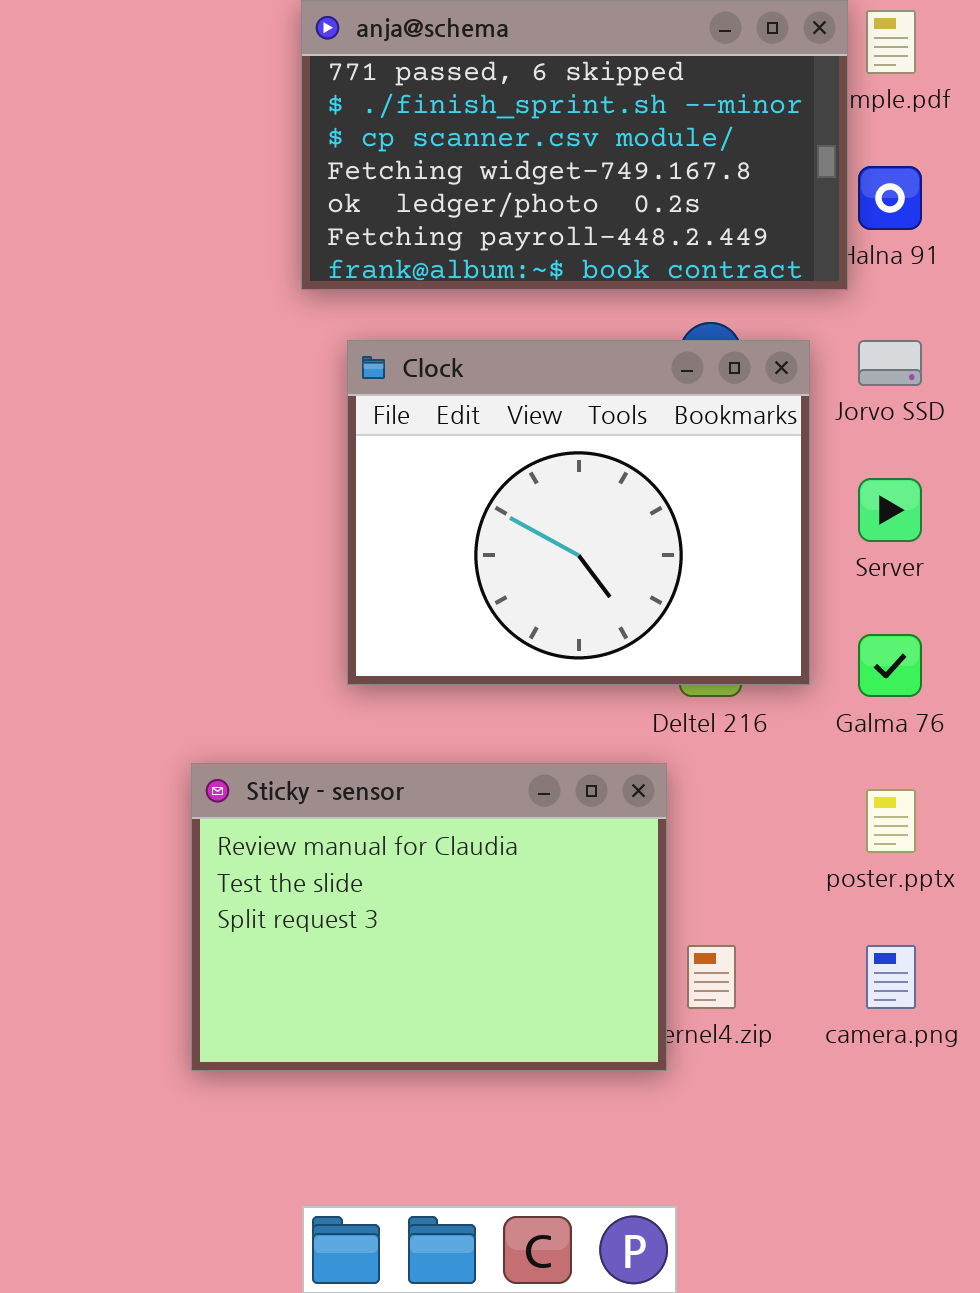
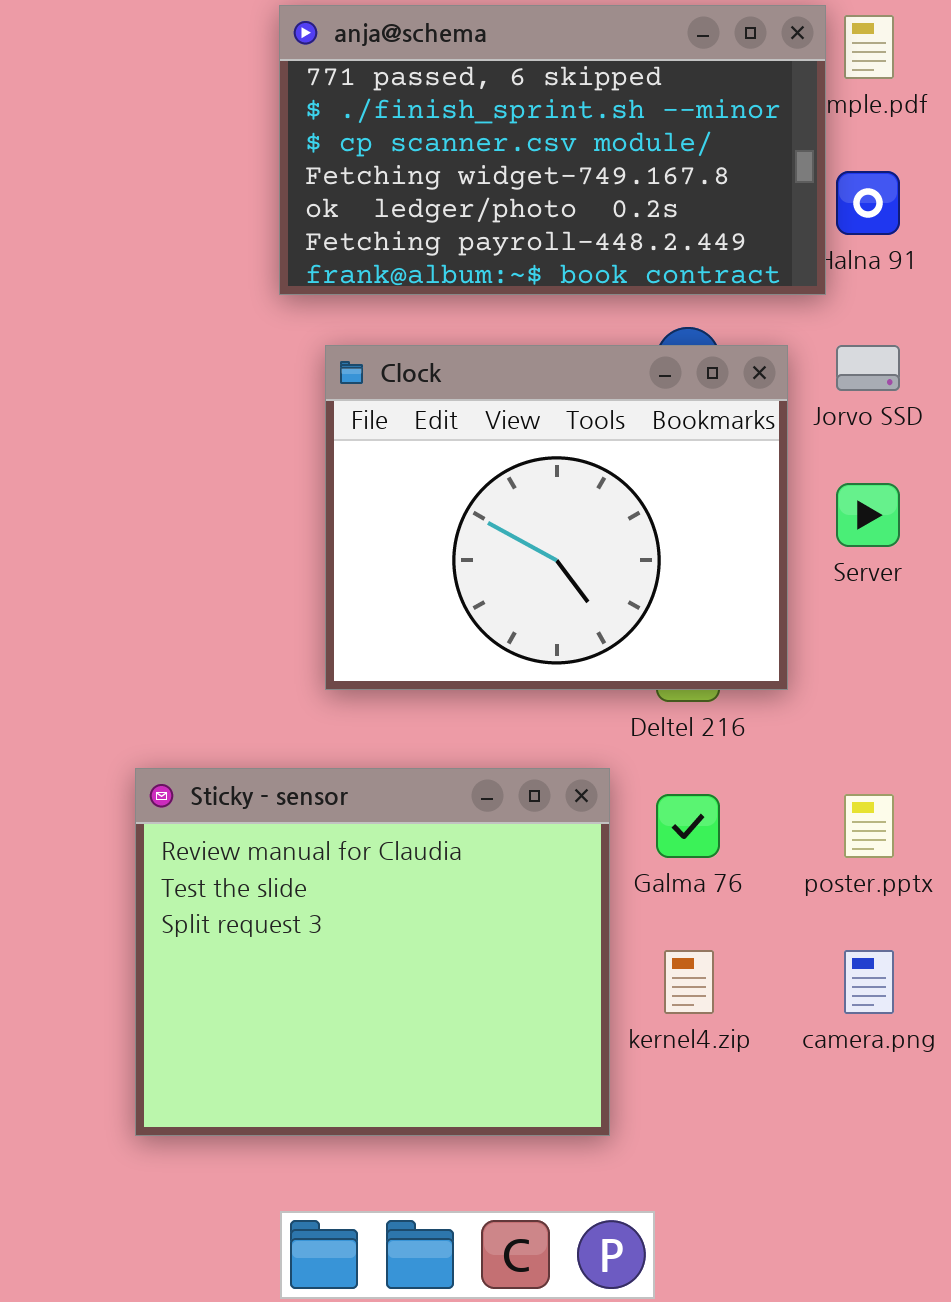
Galma 76: [858,634,922,697] -> [656,794,720,858], moved
Sticky - sensor: [191,763,667,1071] -> [135,768,610,1136], moved, resized

